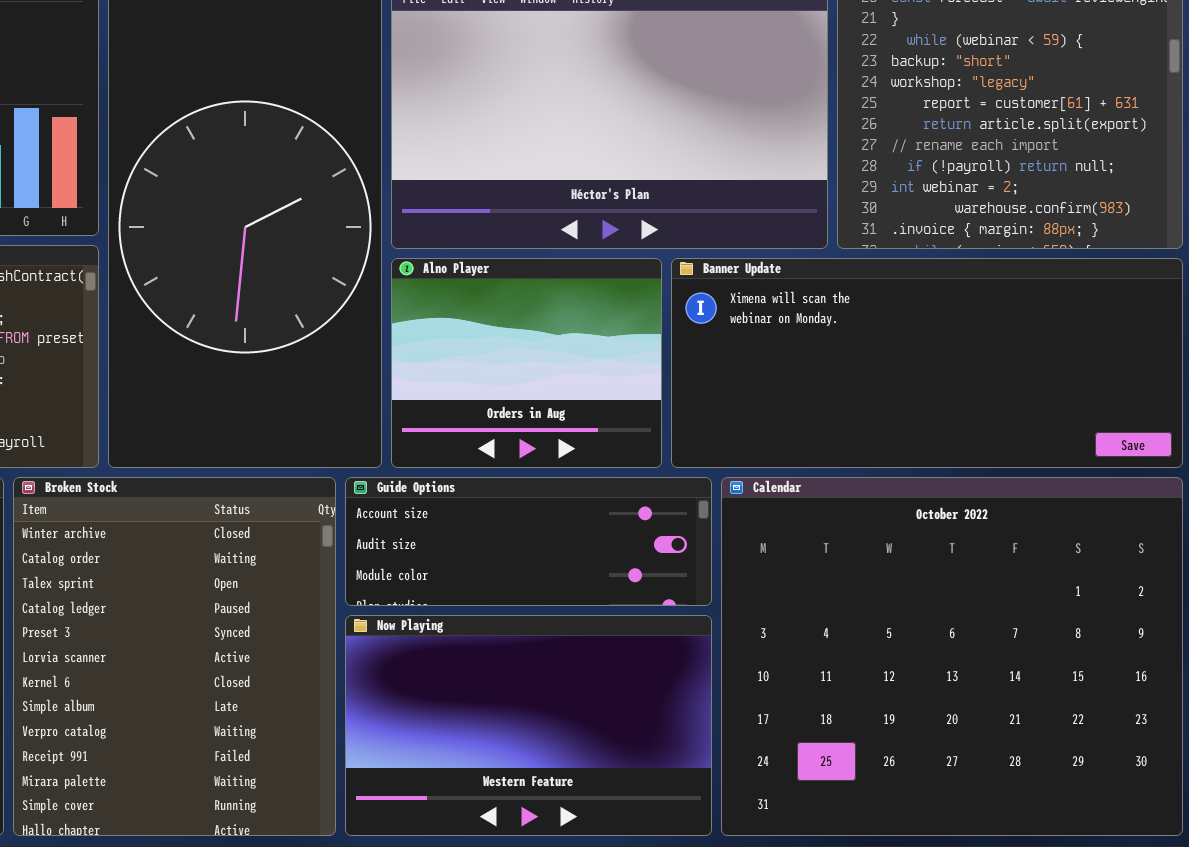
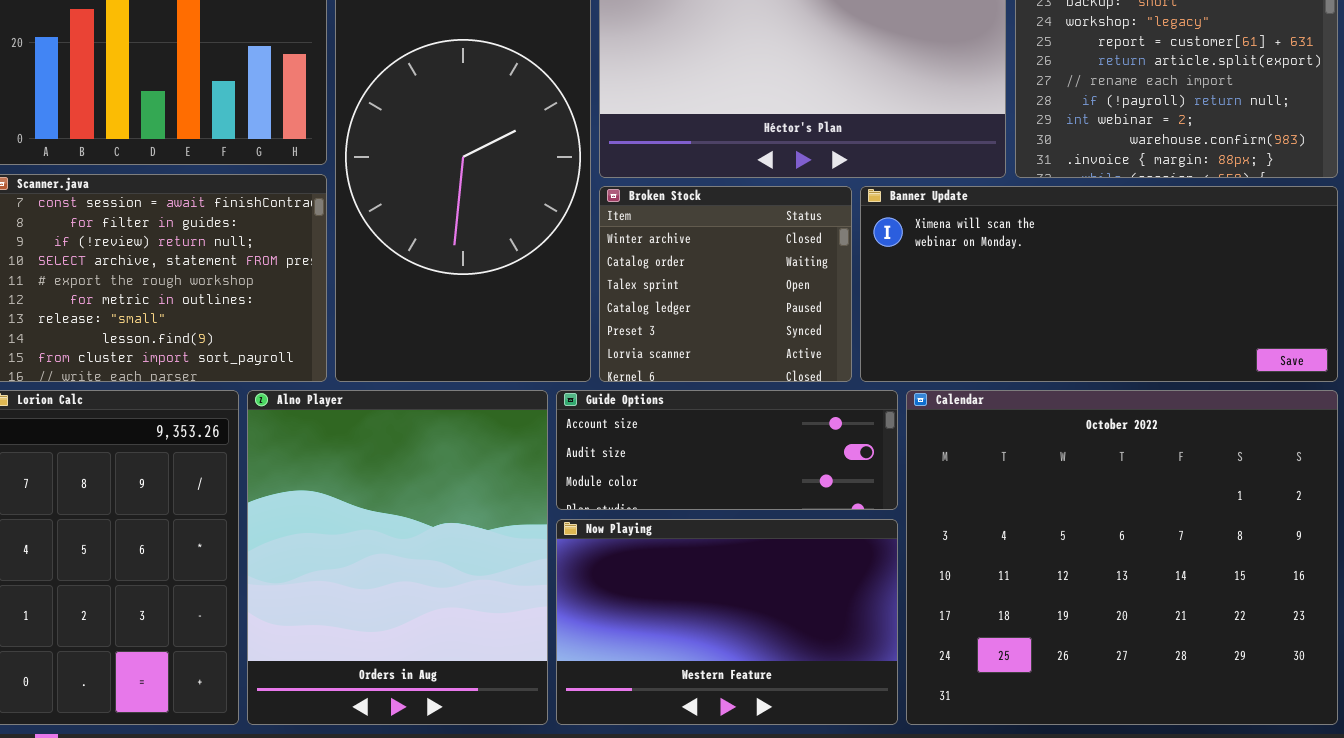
Alno Player: [391,258,662,468] -> [247,390,548,725], moved, resized
Broken Stock: [13,477,336,836] -> [599,186,852,382], moved, resized

